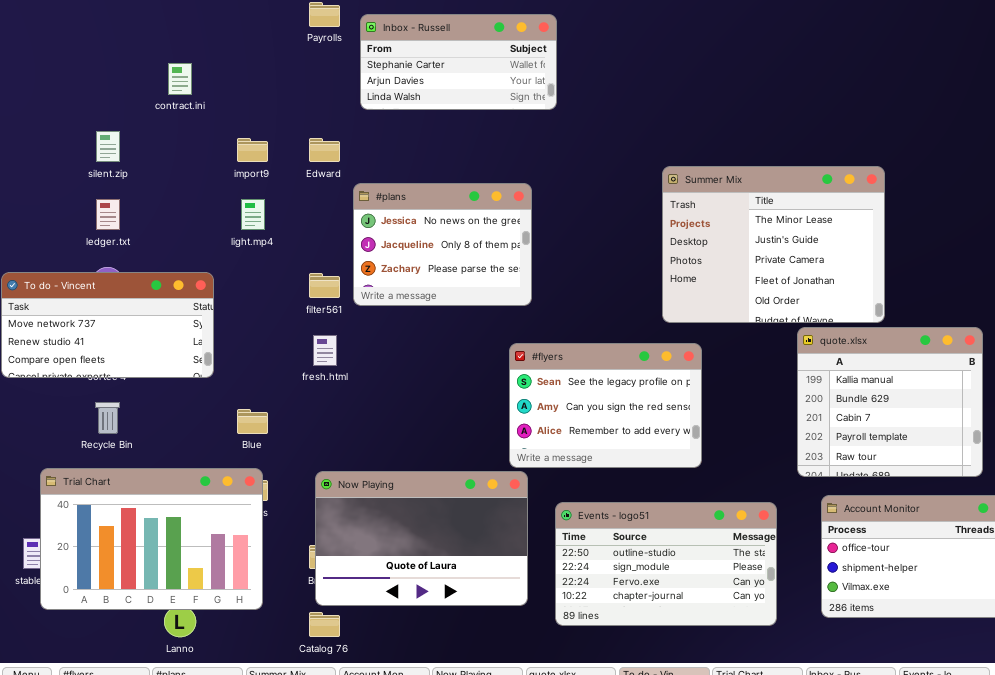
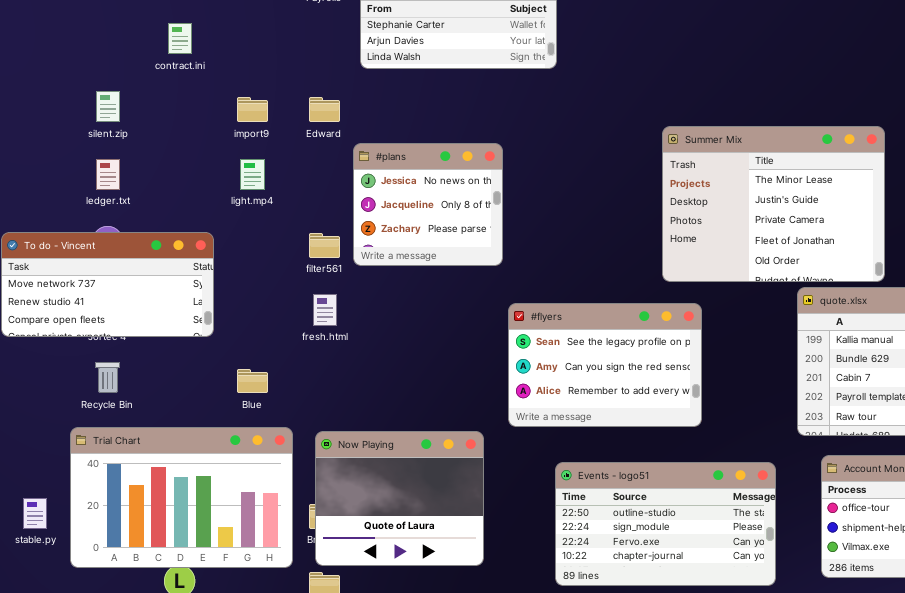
#plans: [353,183,532,306] -> [353,143,503,266], resized
Trial Chart: [40,468,263,610] -> [70,427,293,568], moved
Now Playing: [315,471,528,606] -> [315,431,484,566], resized

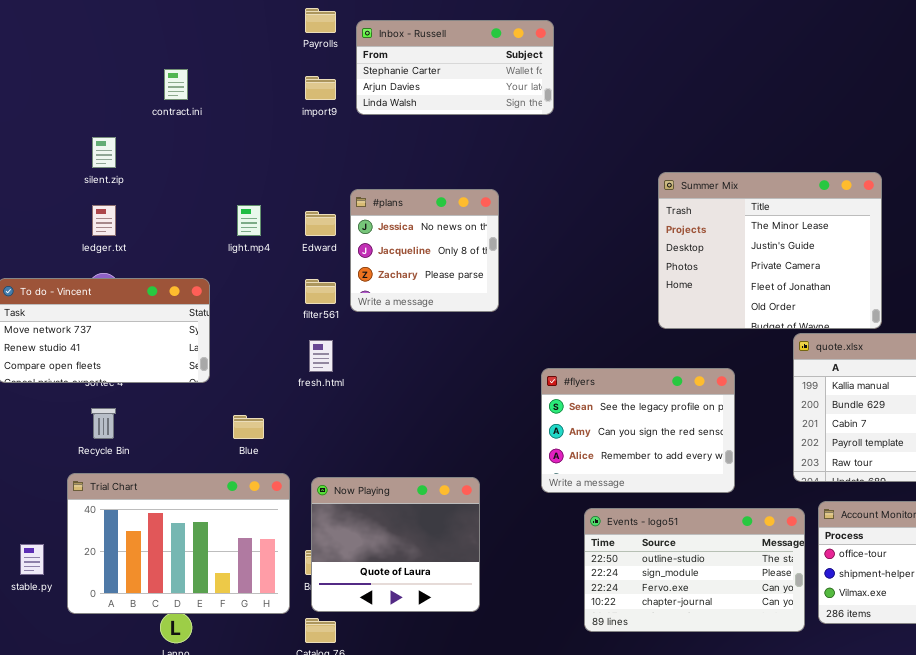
import9: [237,97,268,122] -> [305,76,336,100], moved
Edward: [309,97,340,122] -> [305,211,336,236], moved
#flyers: [508,303,702,427] -> [541,368,735,493], moved
Events - logo51: [555,462,776,586] -> [584,508,805,632], moved

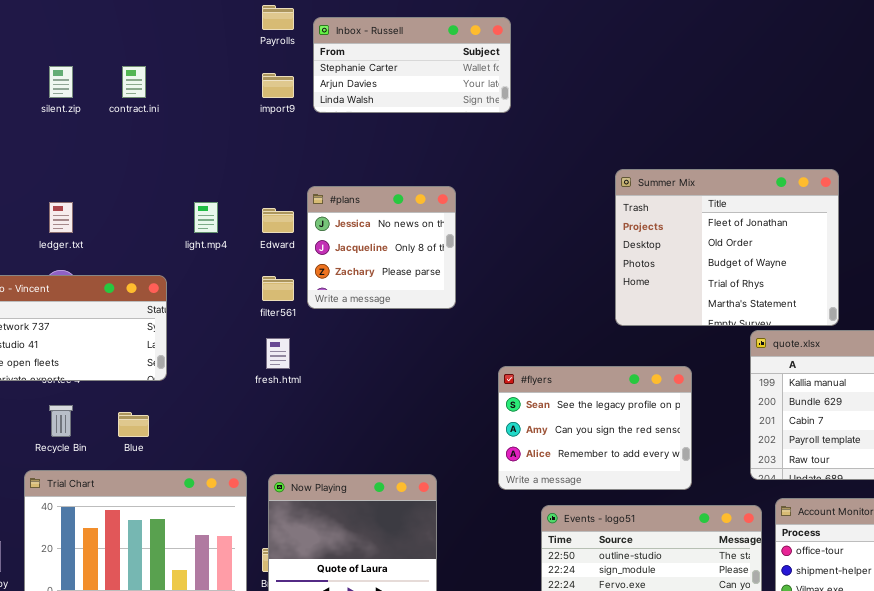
silent.zip: [92,137,116,168] -> [49,66,73,98], moved
Summer Mix: [658,172,882,329] -> [615,169,839,326], scrolled down 3 rows
Blue: [233,415,264,439] -> [118,412,149,437], moved

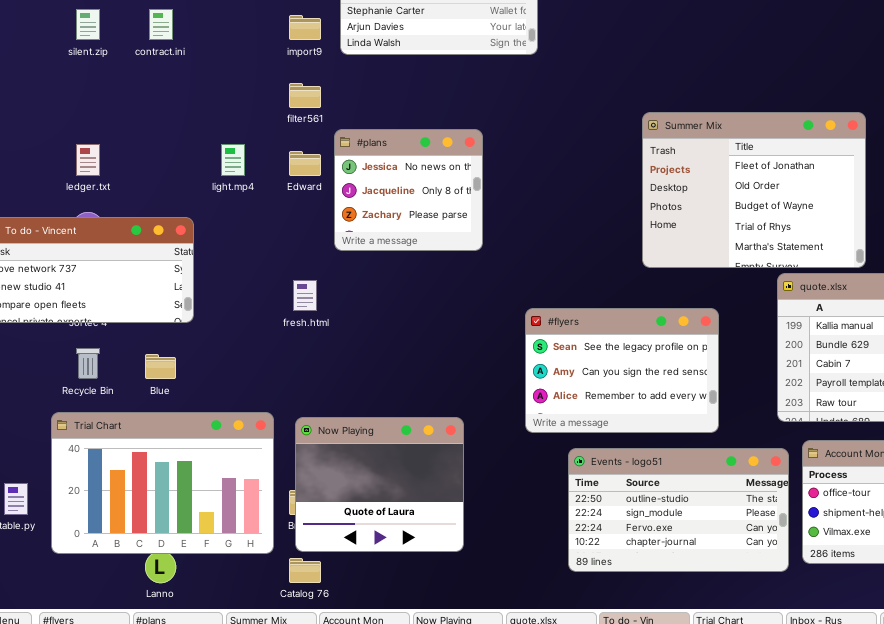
filter561: [262,276,294,301] -> [289,83,321,108], moved

